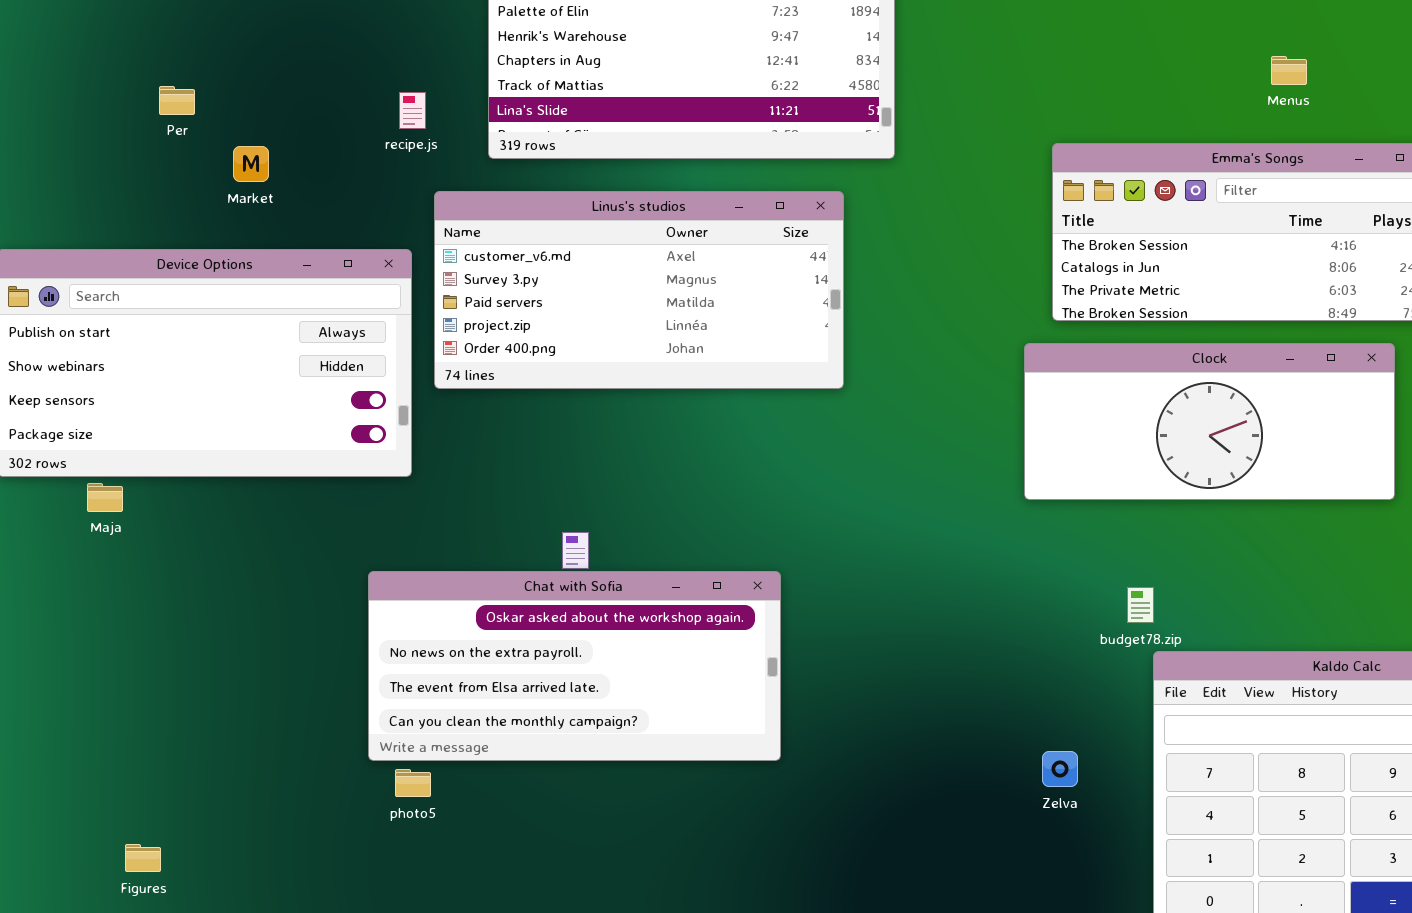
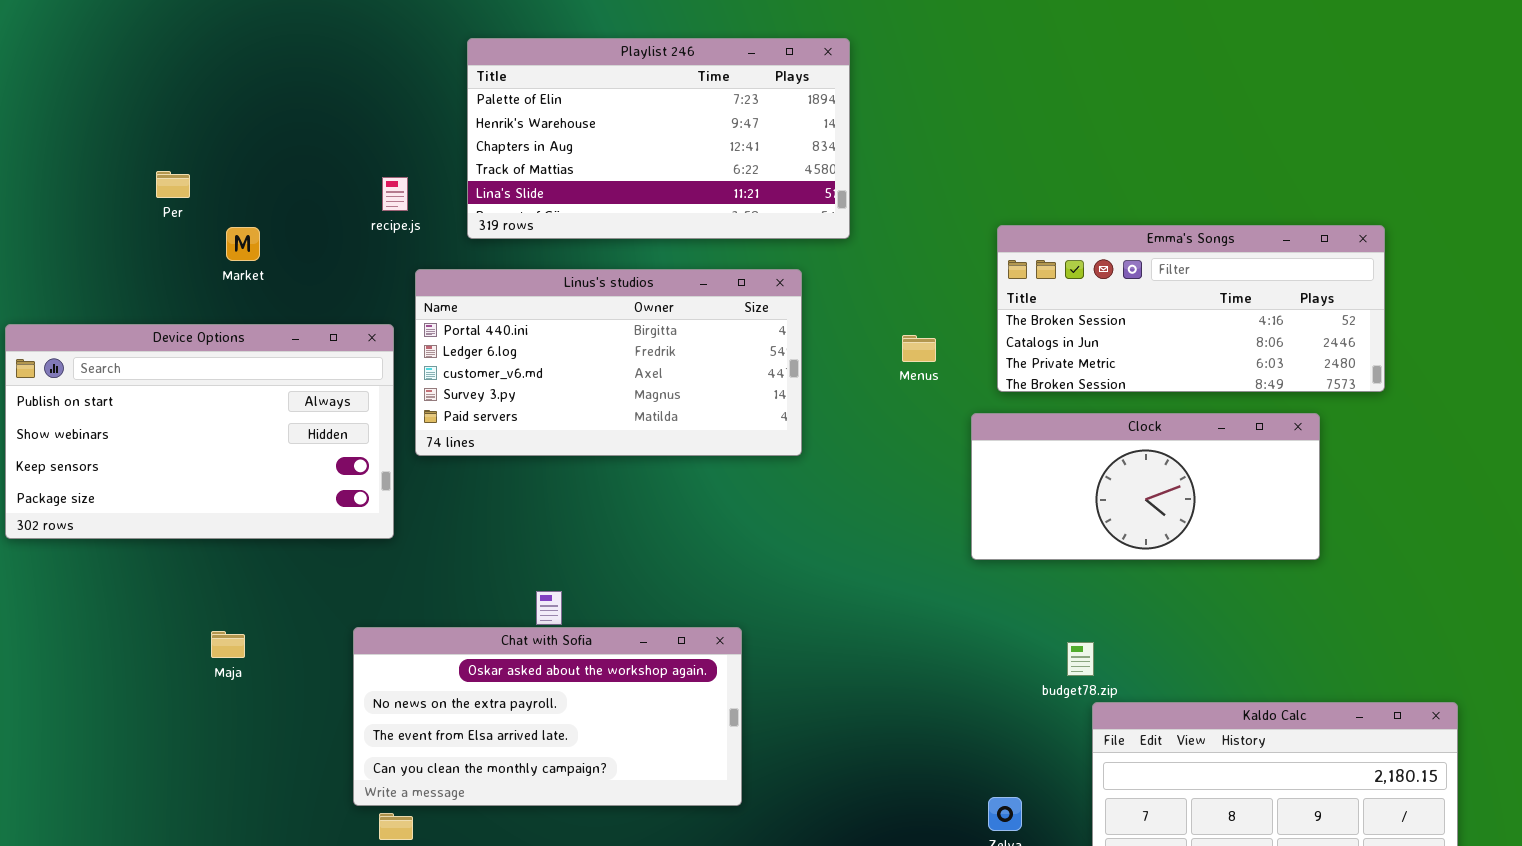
Menus: [1271,56,1307,85] -> [902,335,936,362], moved
Linus's studios: [434,191,844,389] -> [415,269,802,456], scrolled up 2 rows
Maja: [87,483,123,512] -> [211,631,245,658], moved

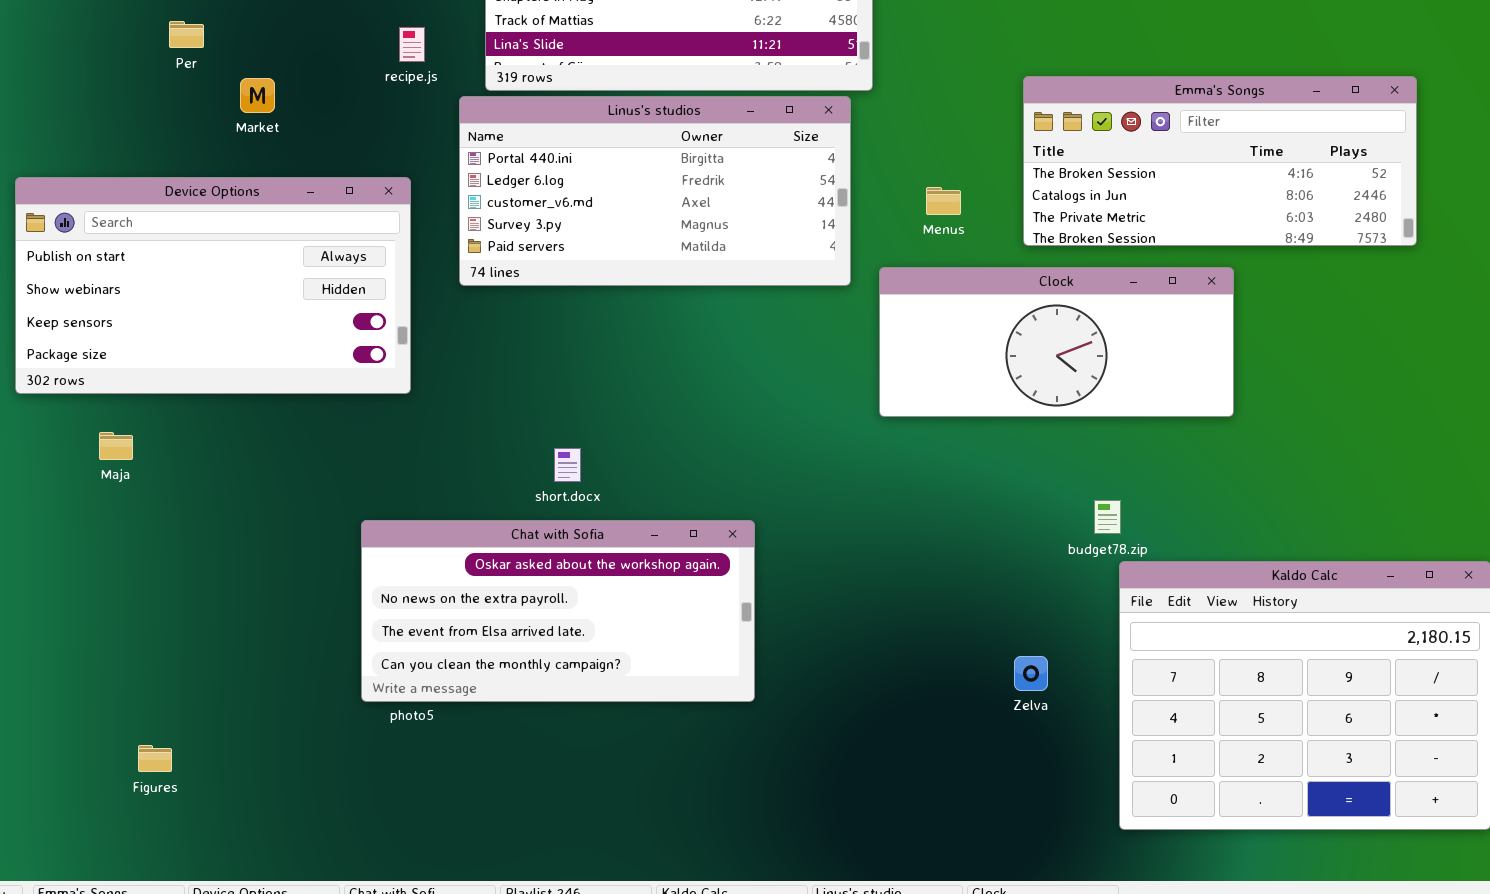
Linus's studios: [415,269,802,456] -> [459,96,851,286], moved
Clock: [971,413,1320,560] -> [879,267,1234,417], moved
Chat with Sofia: [353,627,742,806] -> [361,520,755,702], moved
Maja: [211,631,245,658] -> [99,432,133,460], moved

